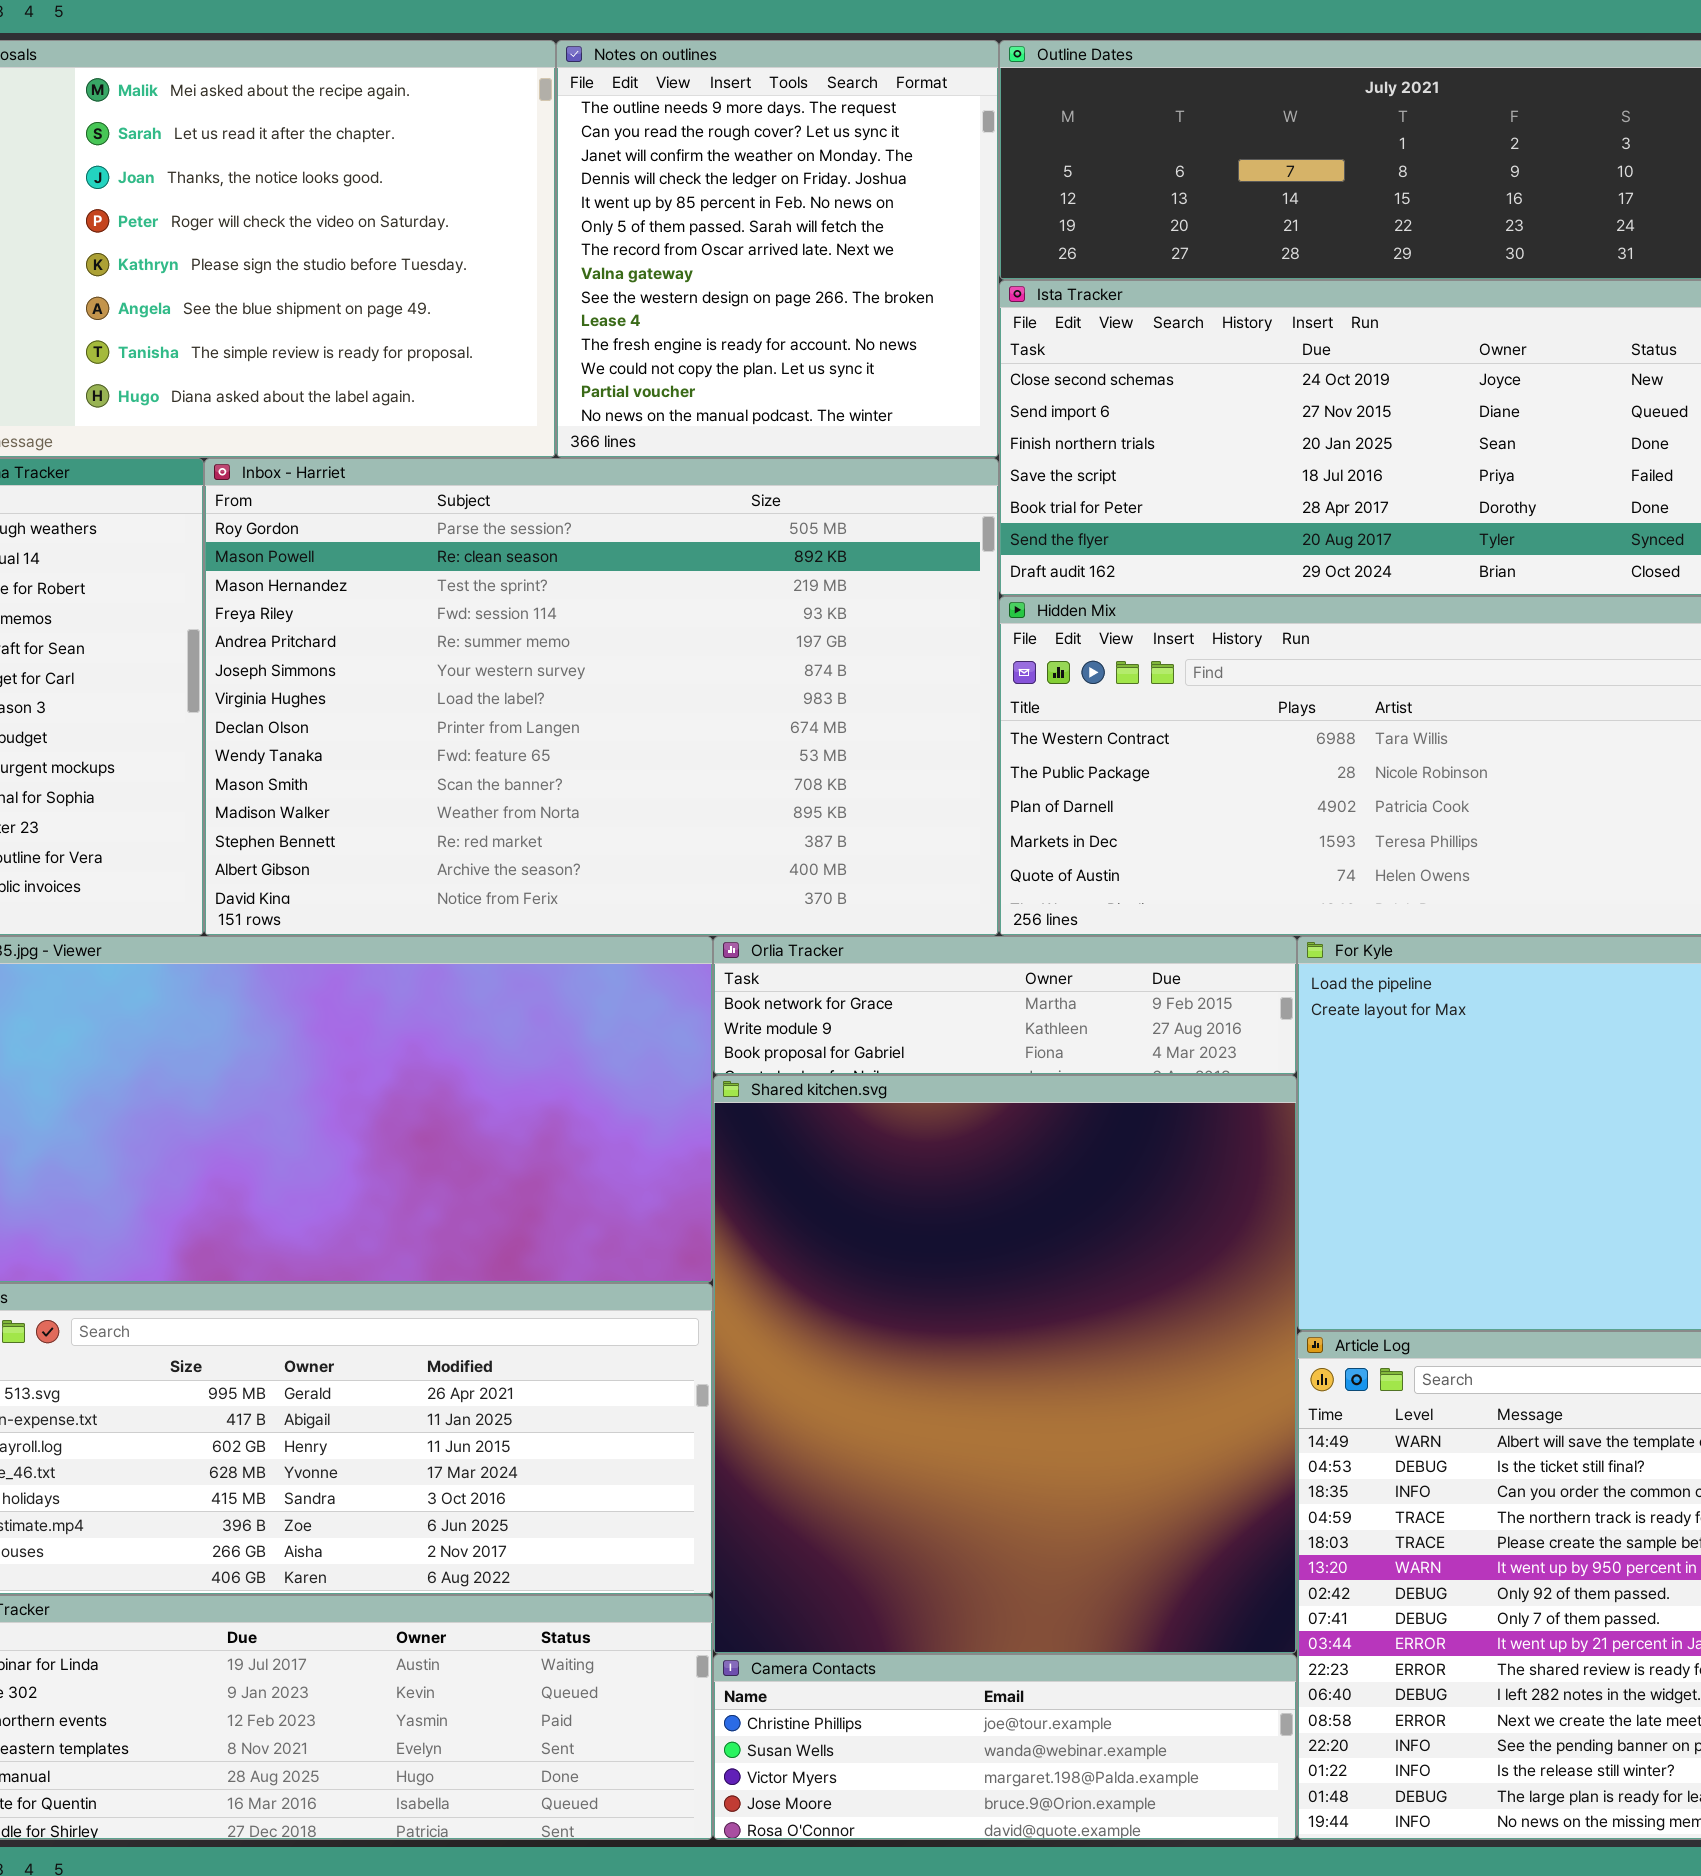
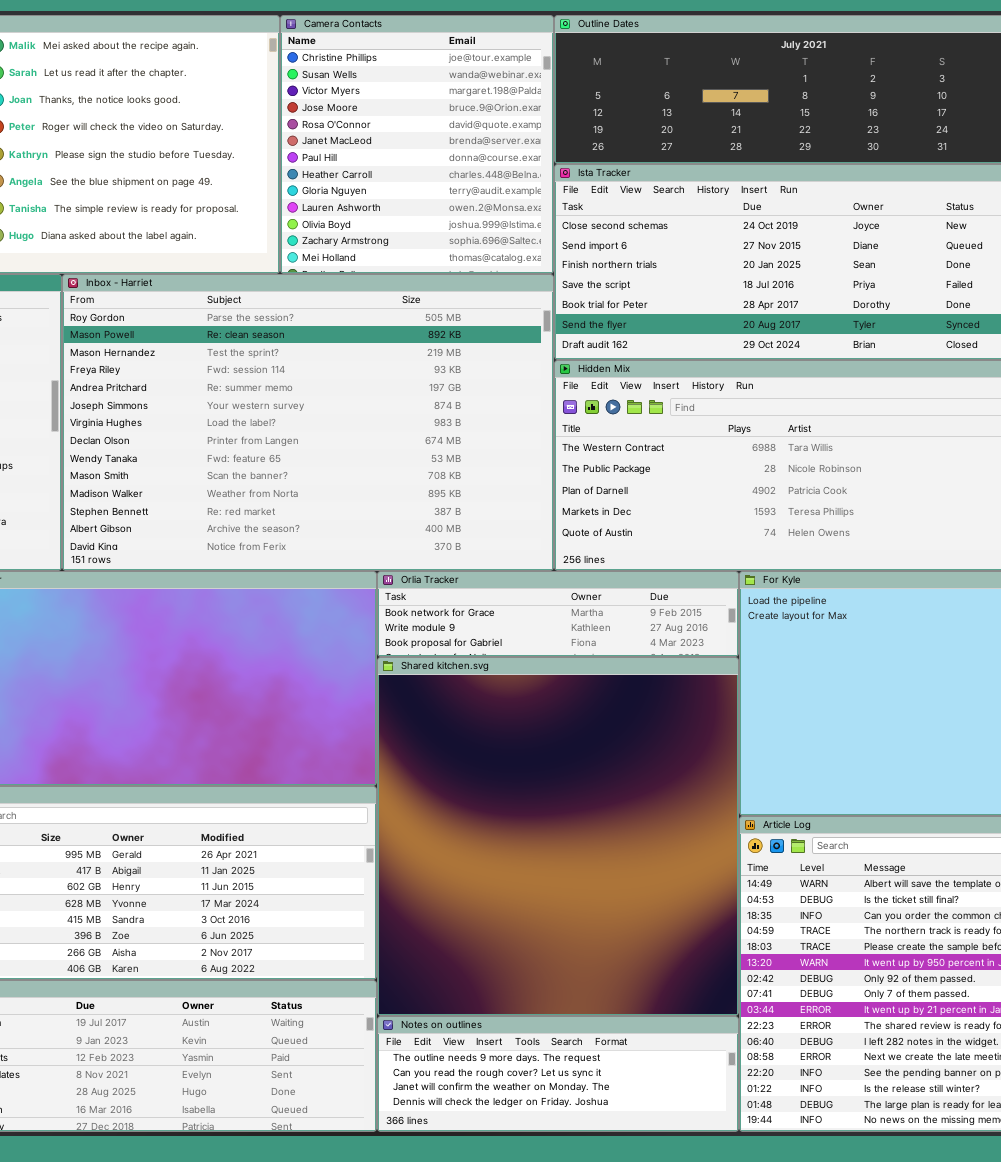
Notes on outlines: [556,40,999,458] -> [377,1016,739,1132], moved, resized
Camera Contacts: [713,1654,1297,1840] -> [280,15,554,274], moved, resized

